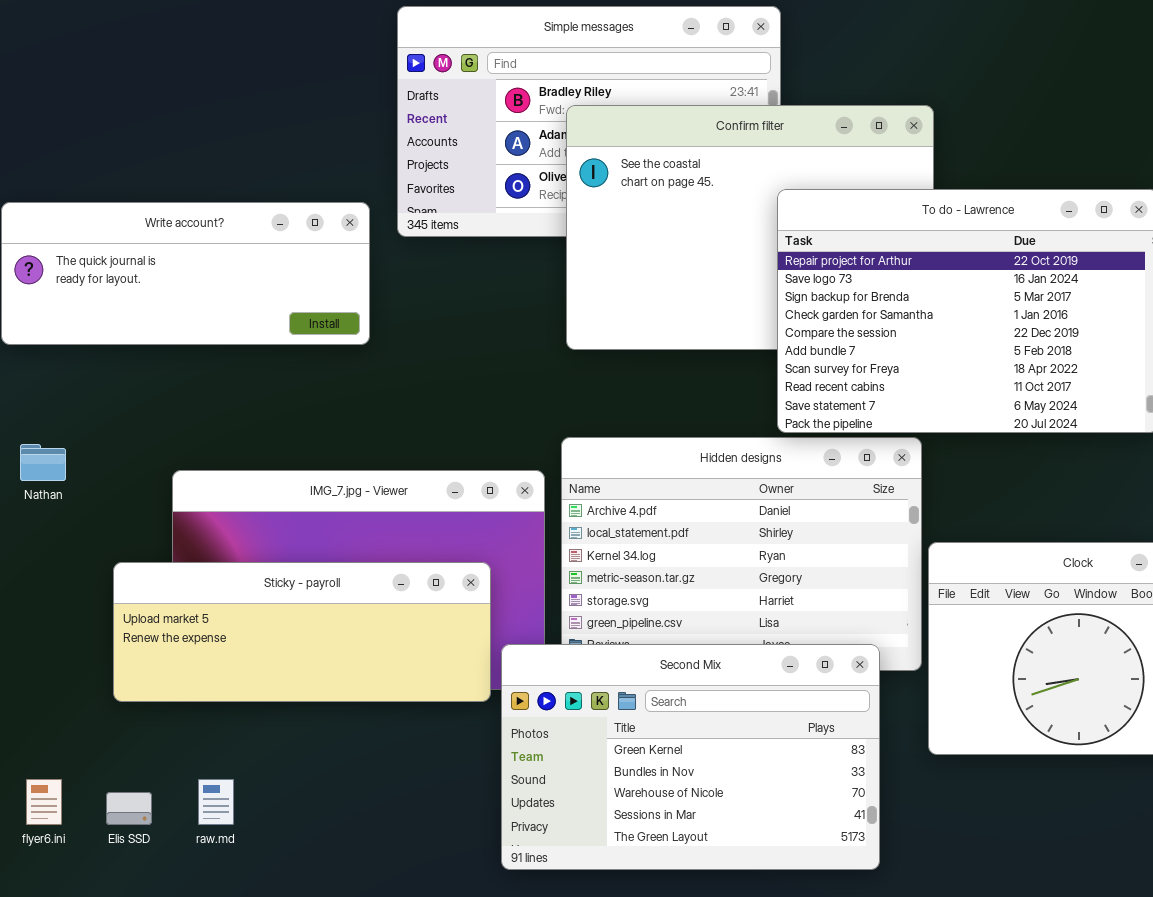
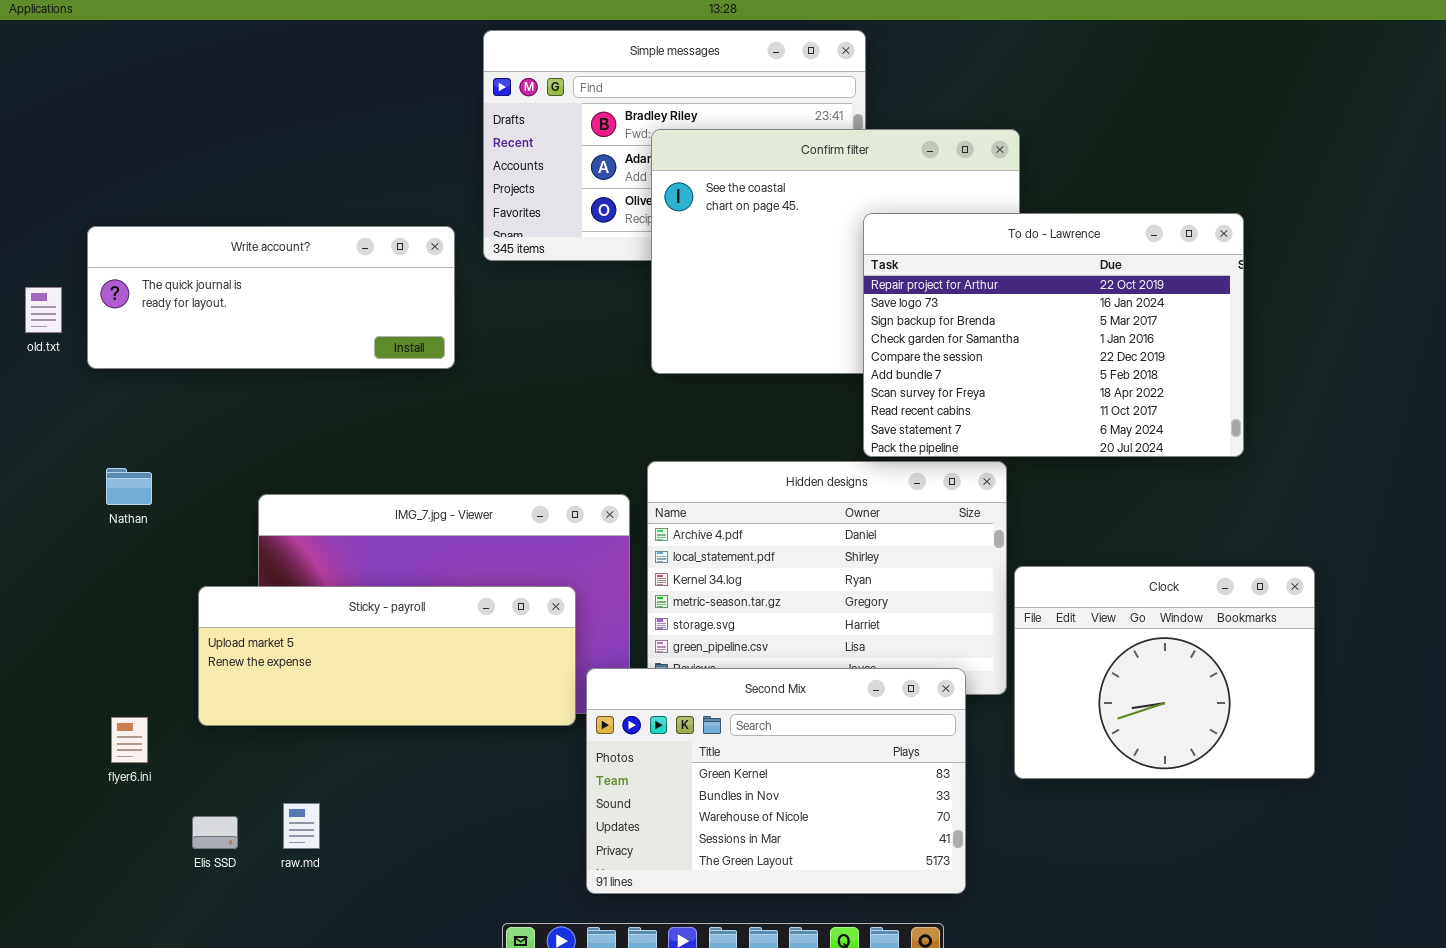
flyer6.ini: [26,779,62,825] -> [111,717,148,763], moved

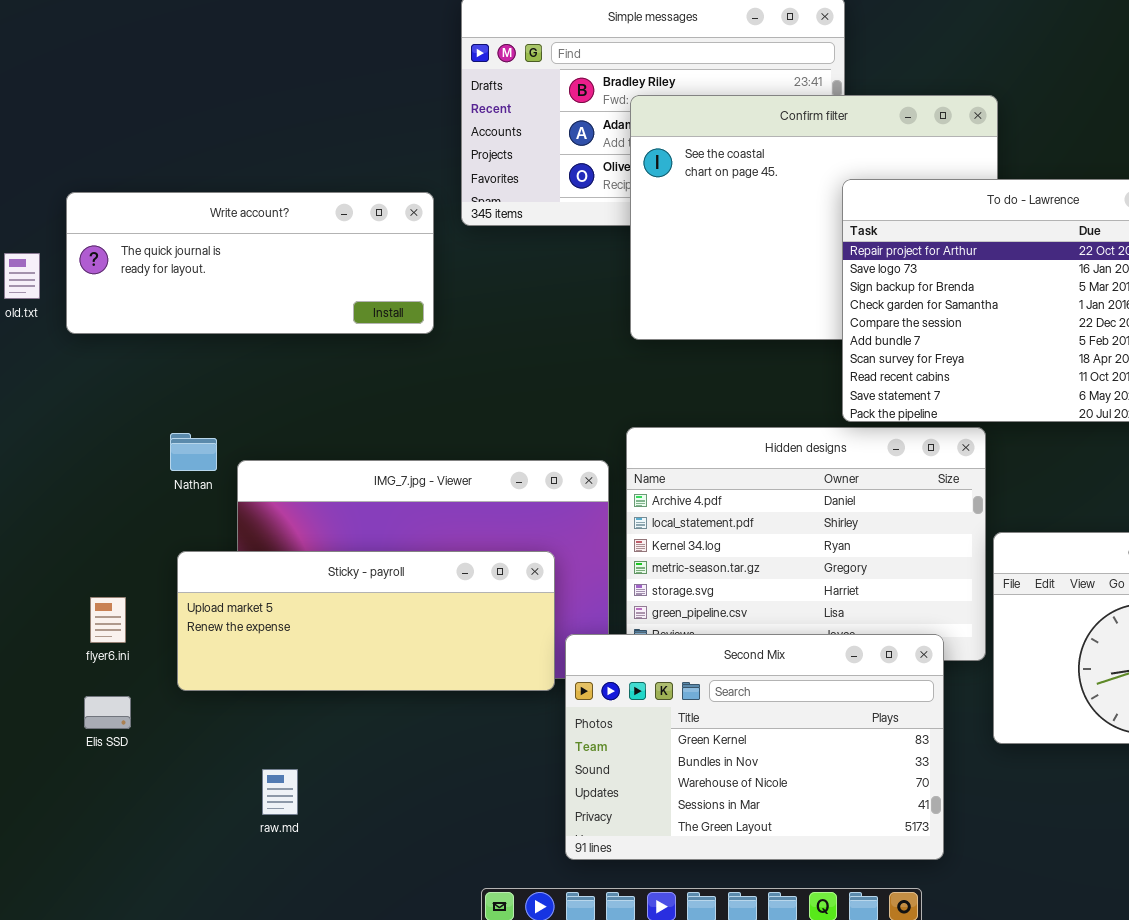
Nathan: [106,468,152,505] -> [170,433,217,471], moved
flyer6.ini: [111,717,148,763] -> [90,597,126,643], moved
Elis SSD: [192,816,238,849] -> [84,696,131,729], moved

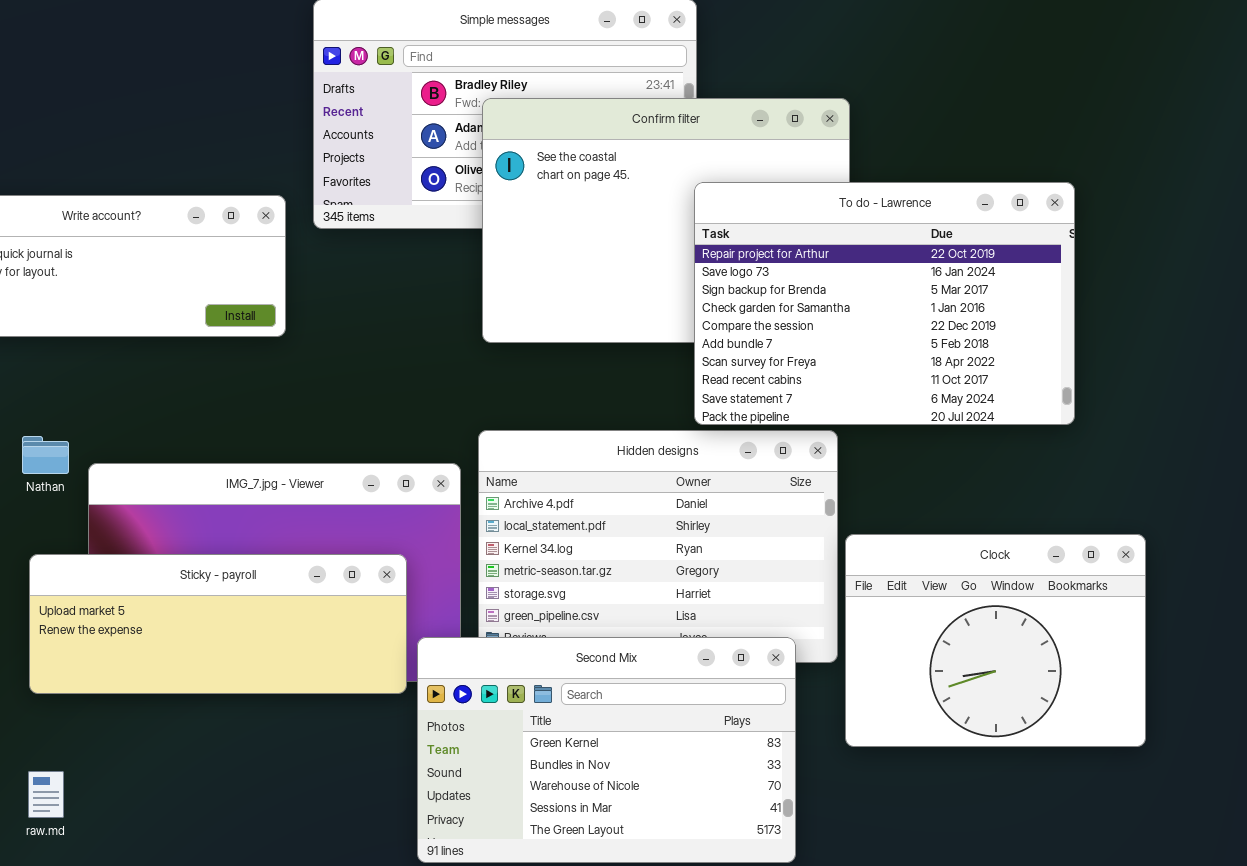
raw.md: [262,769,298,815] -> [28,771,64,818], moved

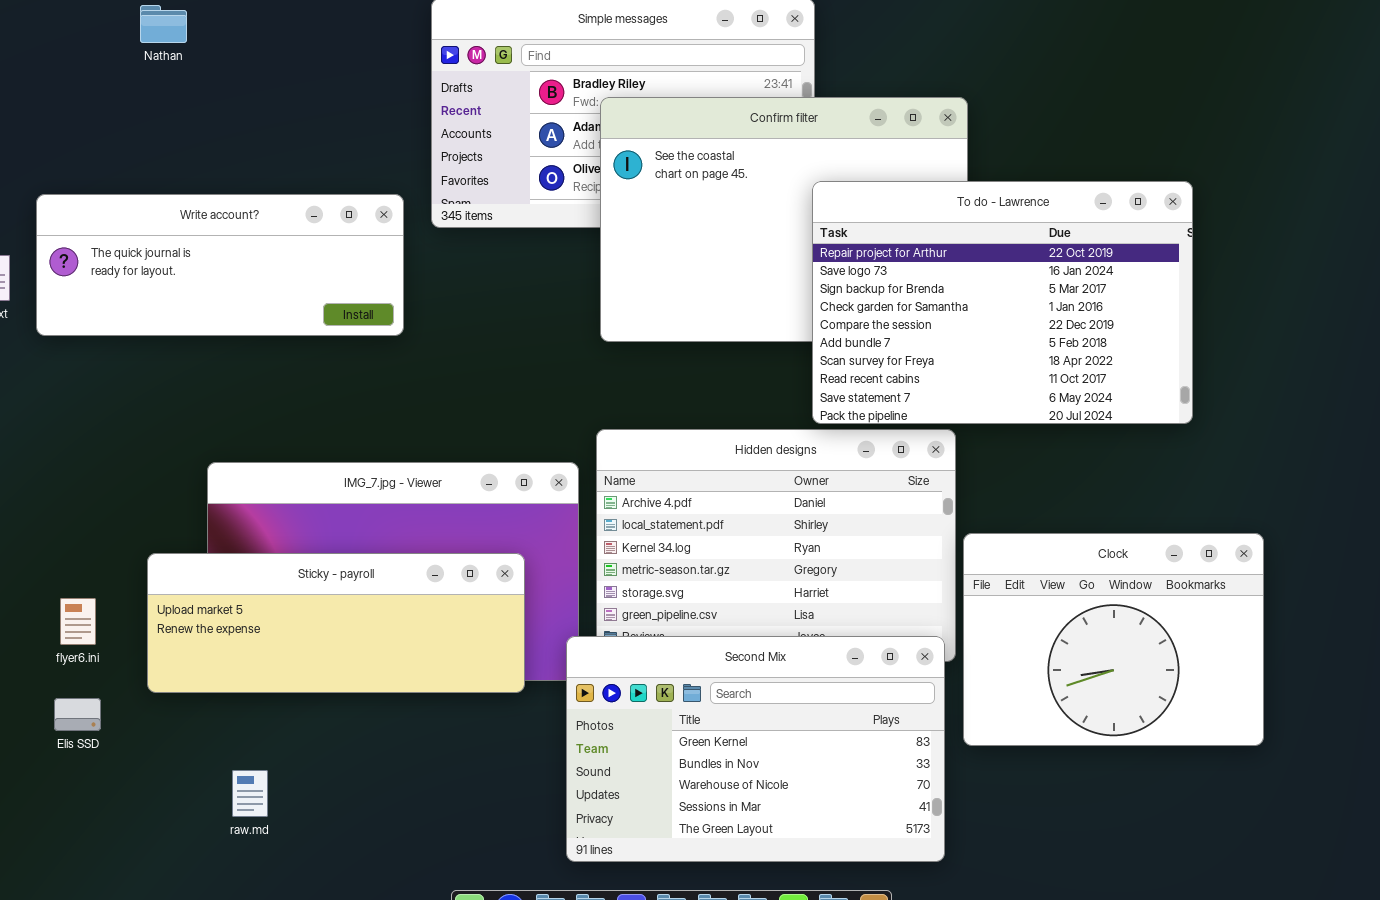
Nathan: [22,436,69,474] -> [140,5,187,43], moved
Second Mix: [417,637,796,863] -> [566,636,945,862], moved
raw.md: [28,771,64,818] -> [232,770,268,817], moved

